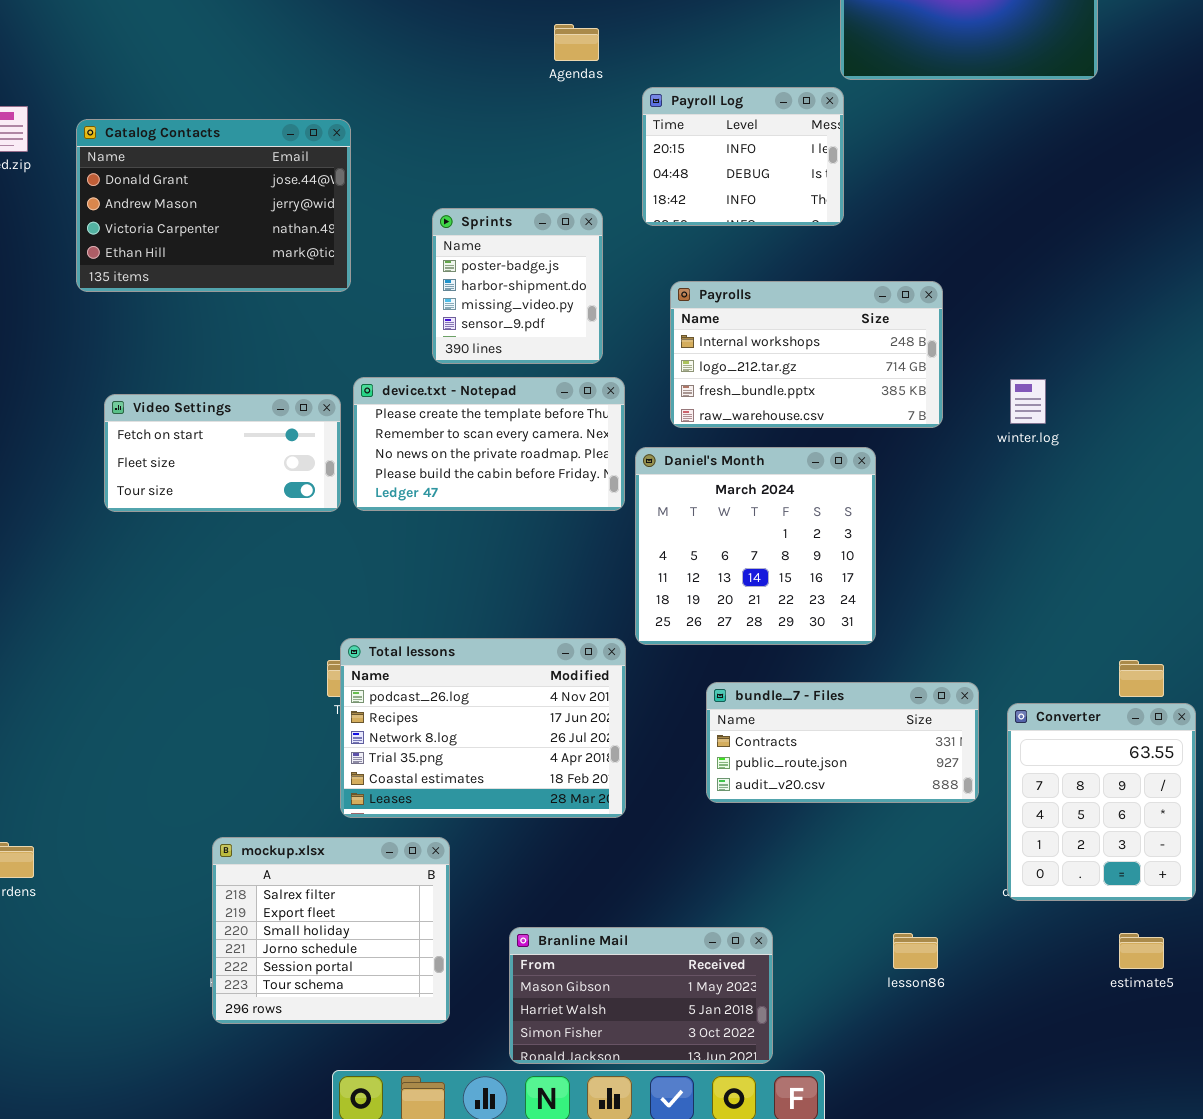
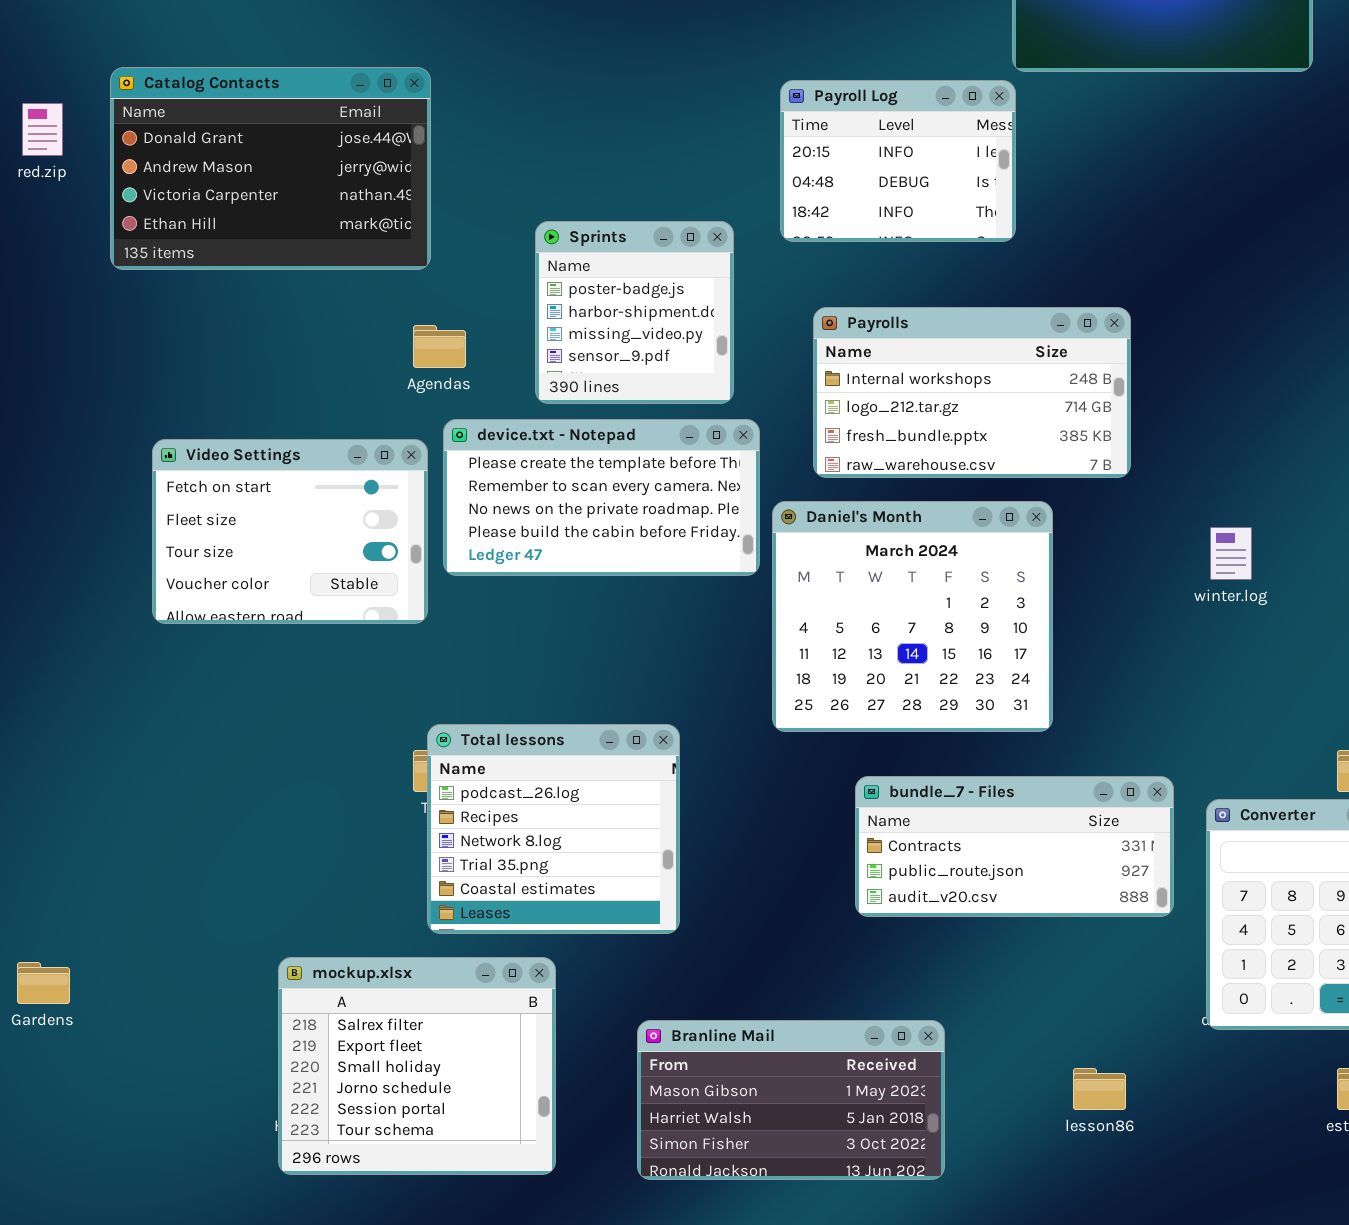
Agendas: [554,24,599,61] -> [413,325,466,368], moved
Catalog Contacts: [76,119,351,292] -> [110,67,431,270], moved
winter.log: [1010,379,1046,424] -> [1210,527,1252,580], moved
Video Settings: [104,394,341,512] -> [152,439,428,624], resized
Total lessons: [340,638,626,818] -> [427,724,680,934], resized
Branline Mail: [509,927,773,1064] -> [637,1020,945,1180], moved

